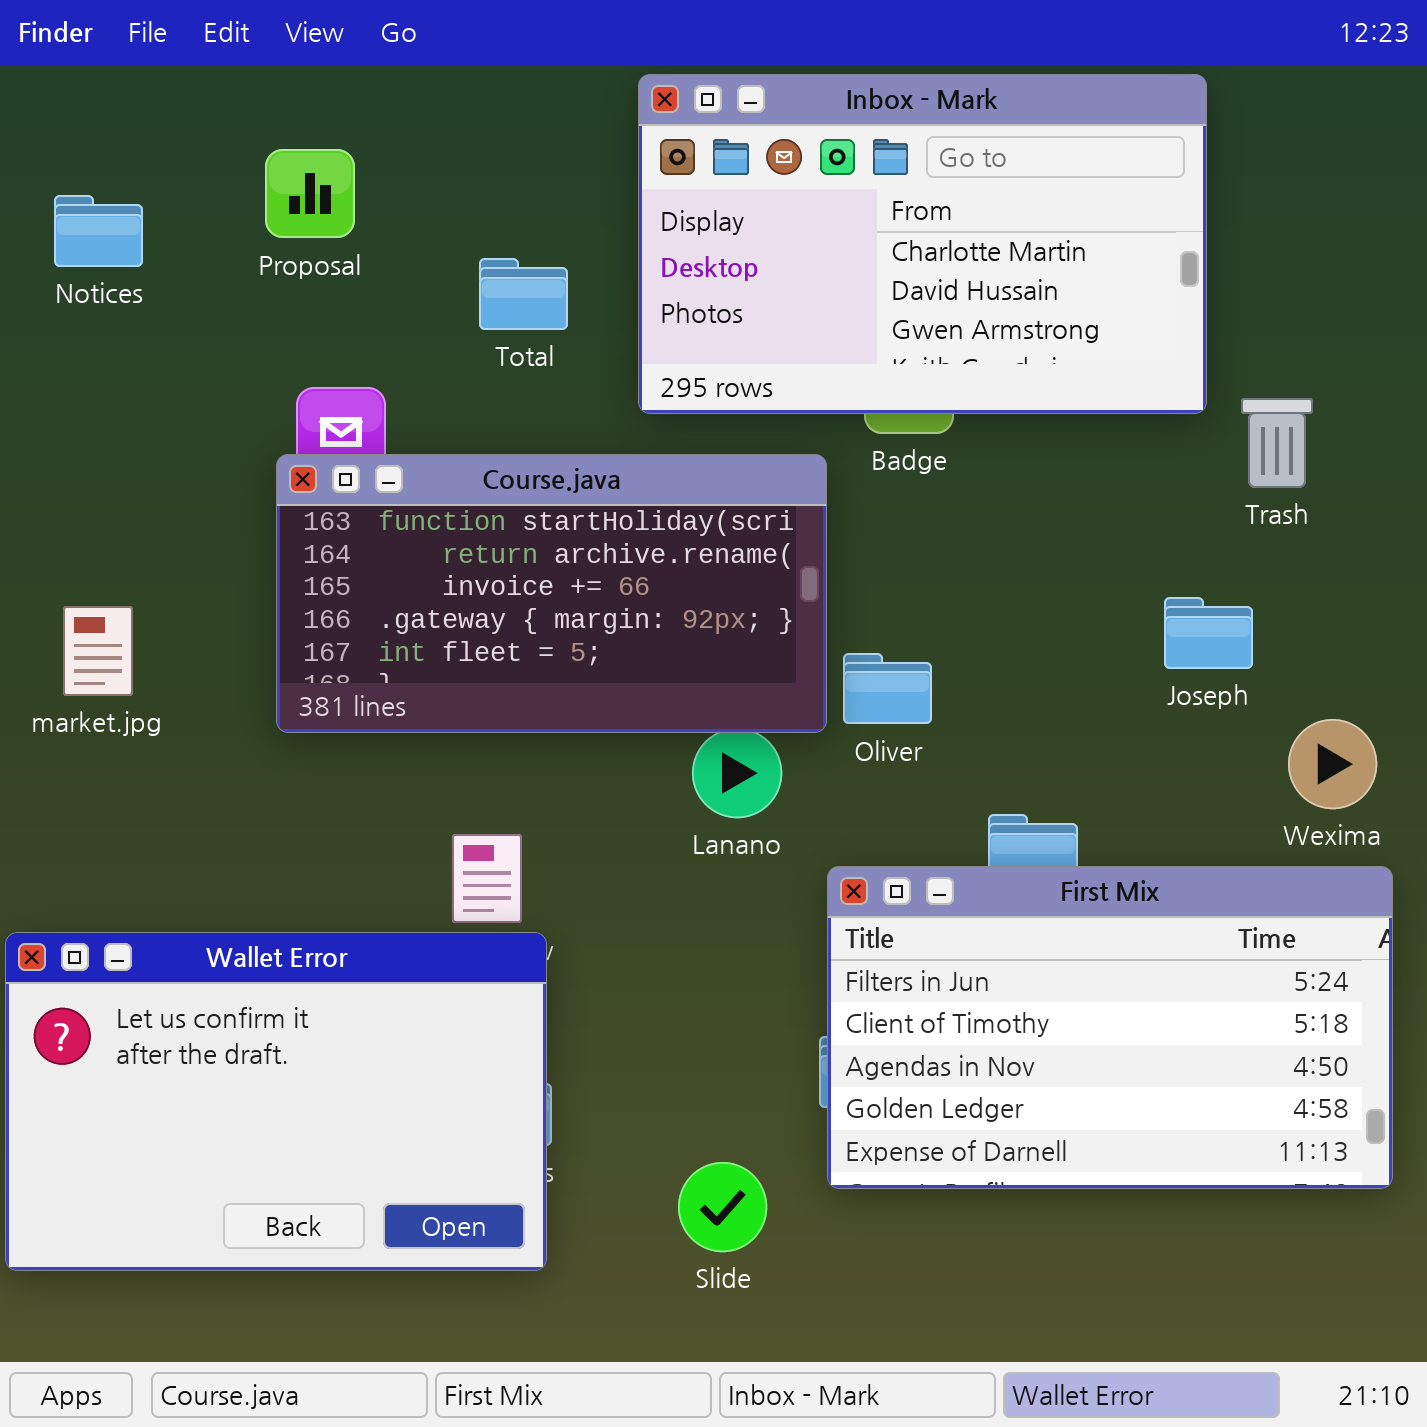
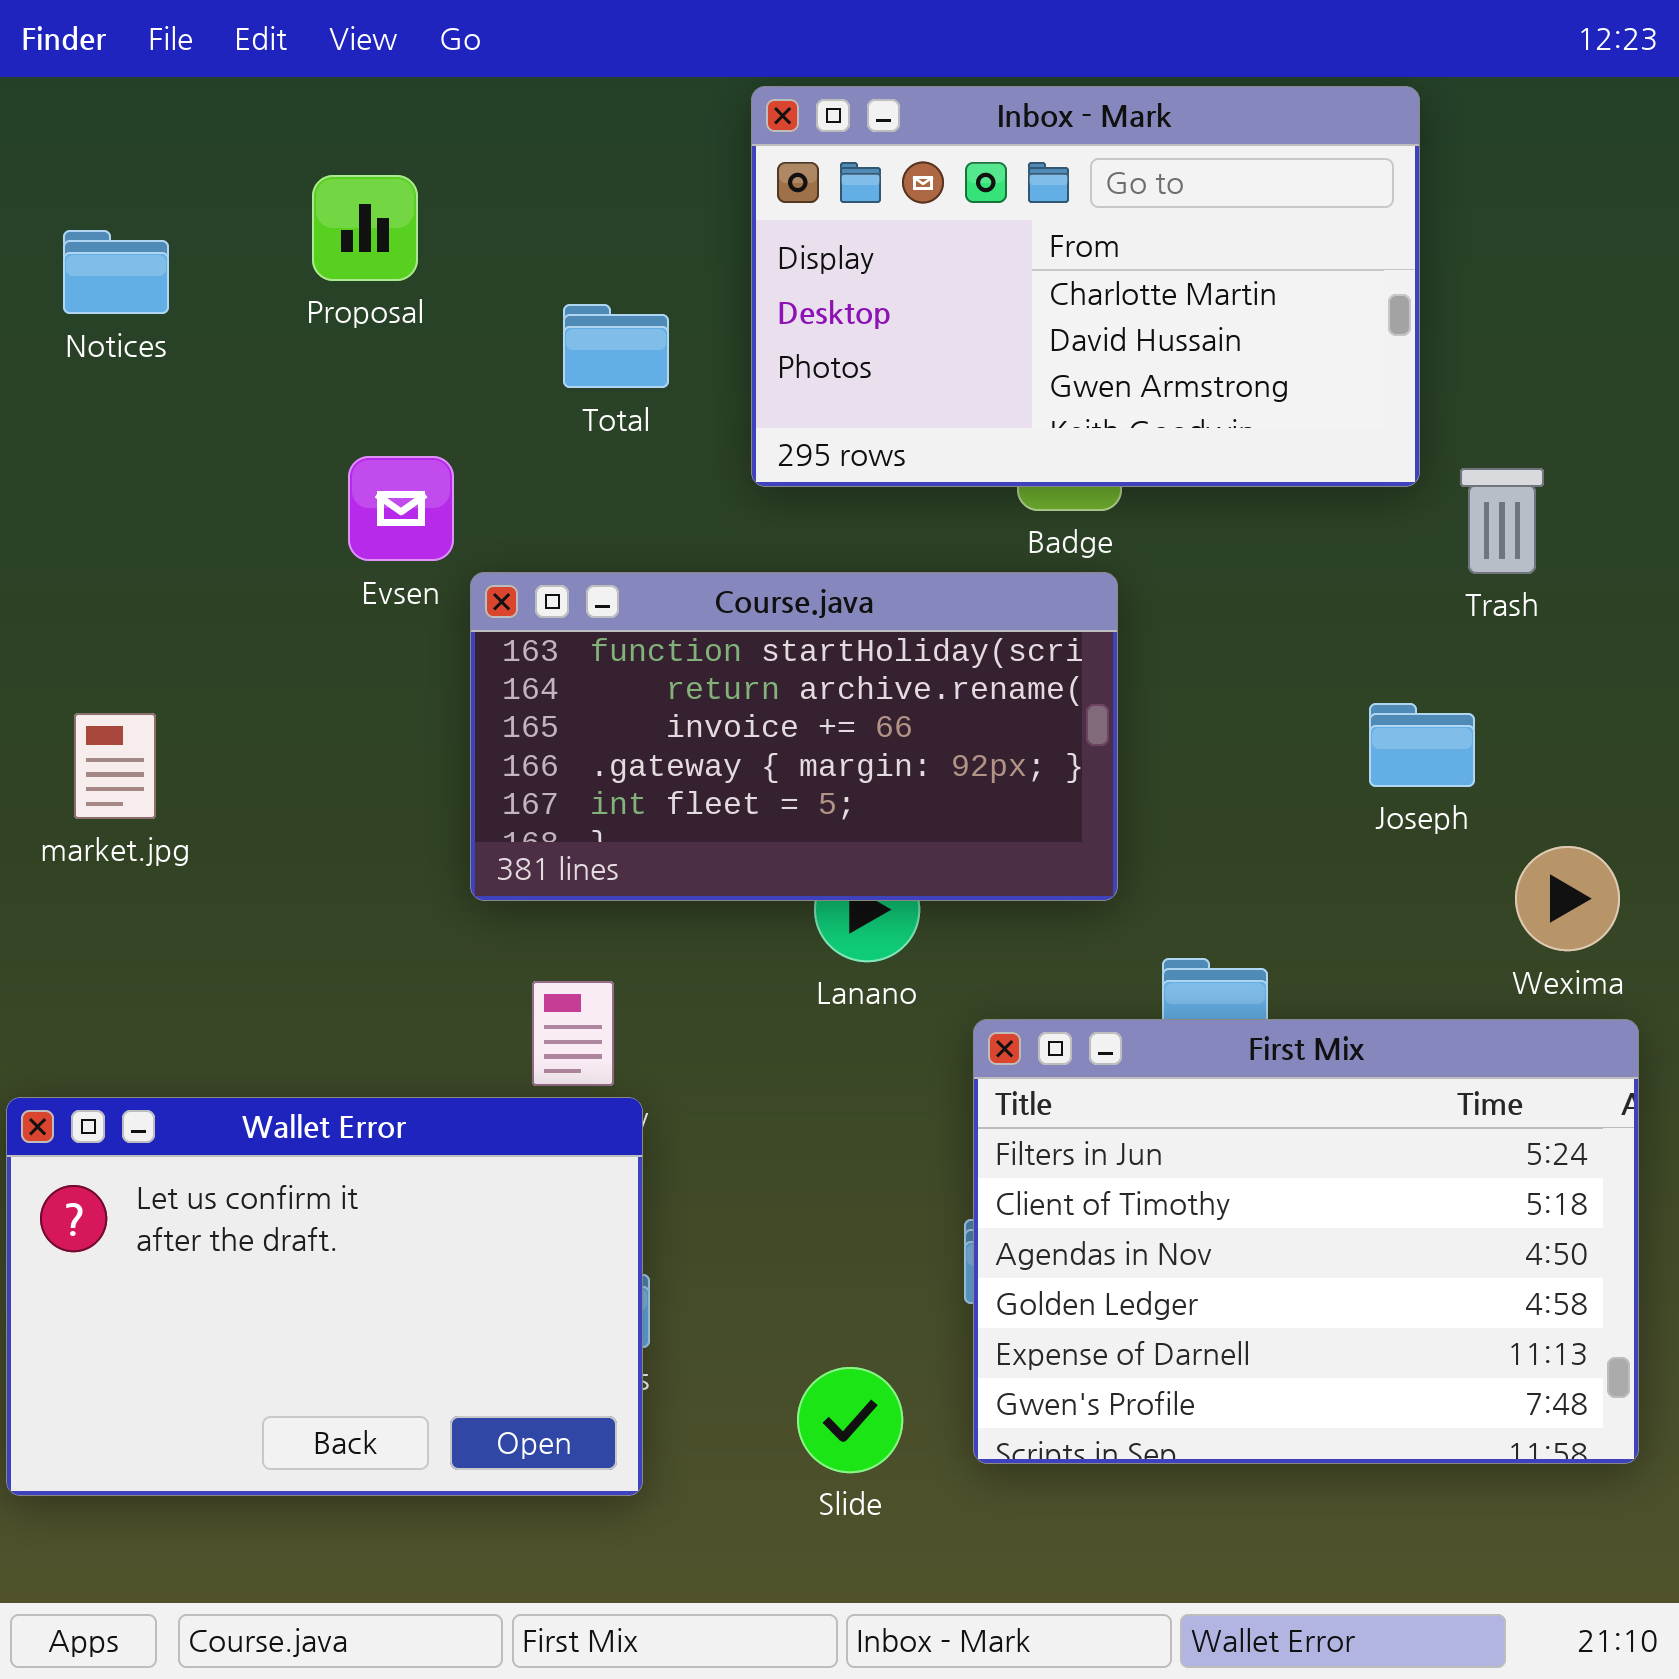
Course.java: [276,454,827,733] -> [470,572,1118,901], moved
First Mix: [827,866,1393,1189] -> [973,1019,1639,1464], resized

